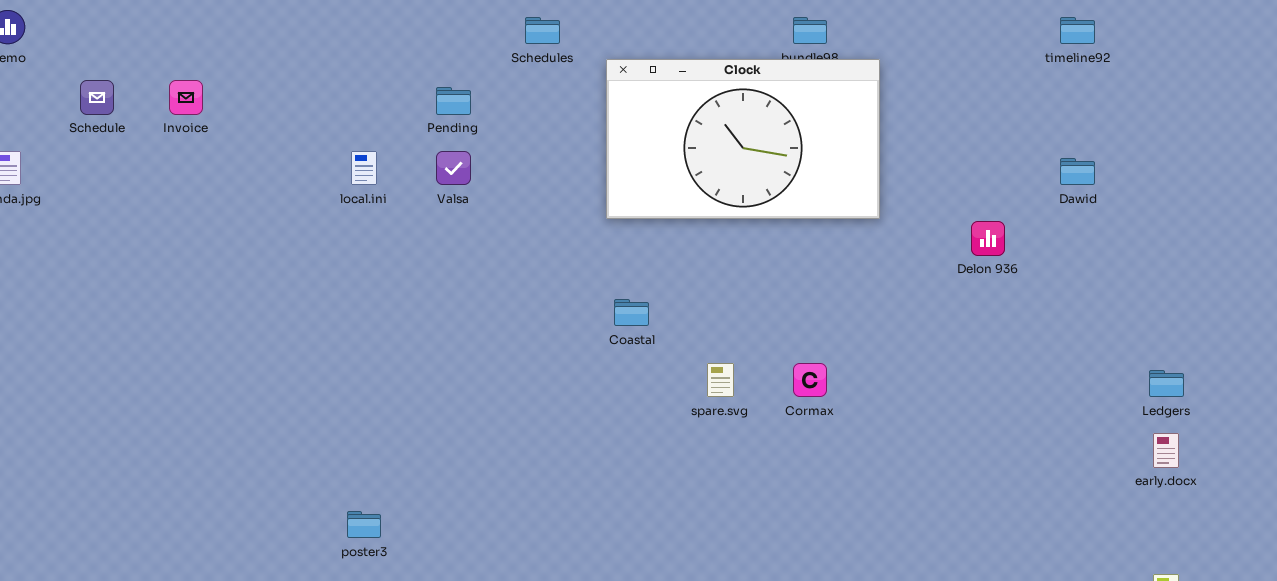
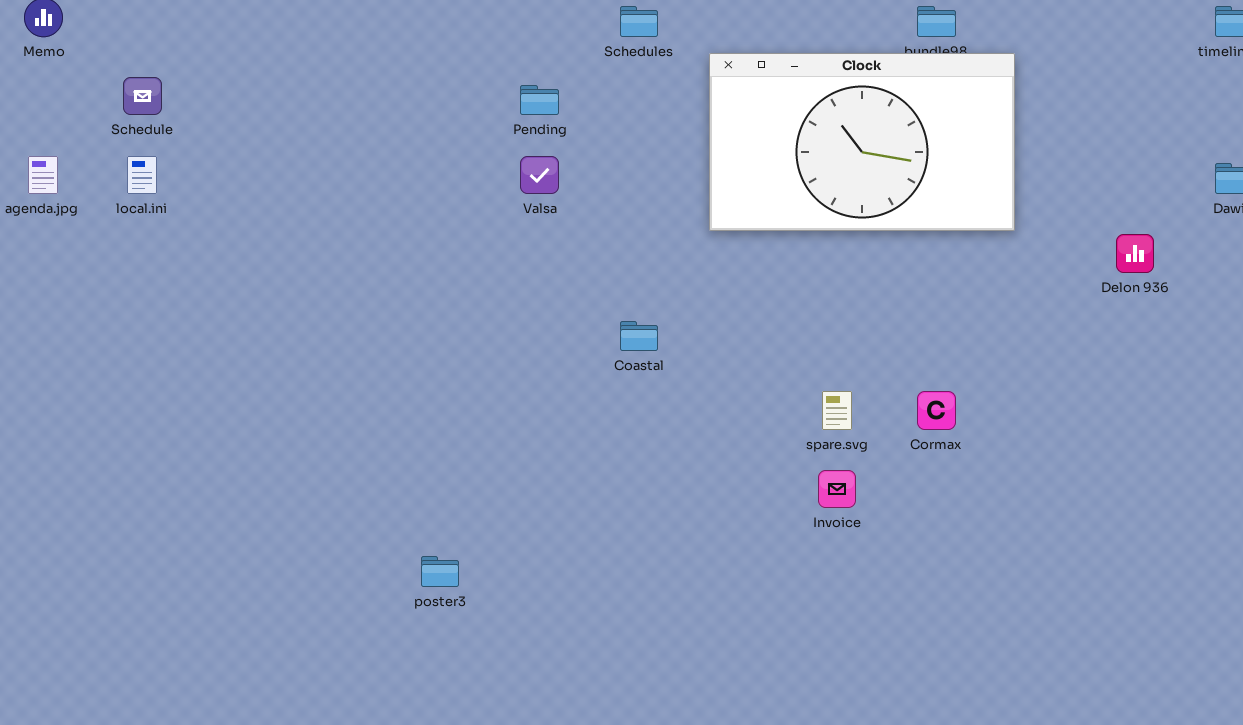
Invoice: [169,80,203,115] -> [818,470,856,508], moved
local.ini: [351,151,377,185] -> [127,156,157,194], moved
Coastal: [614,299,649,326] -> [620,321,658,351], moved

